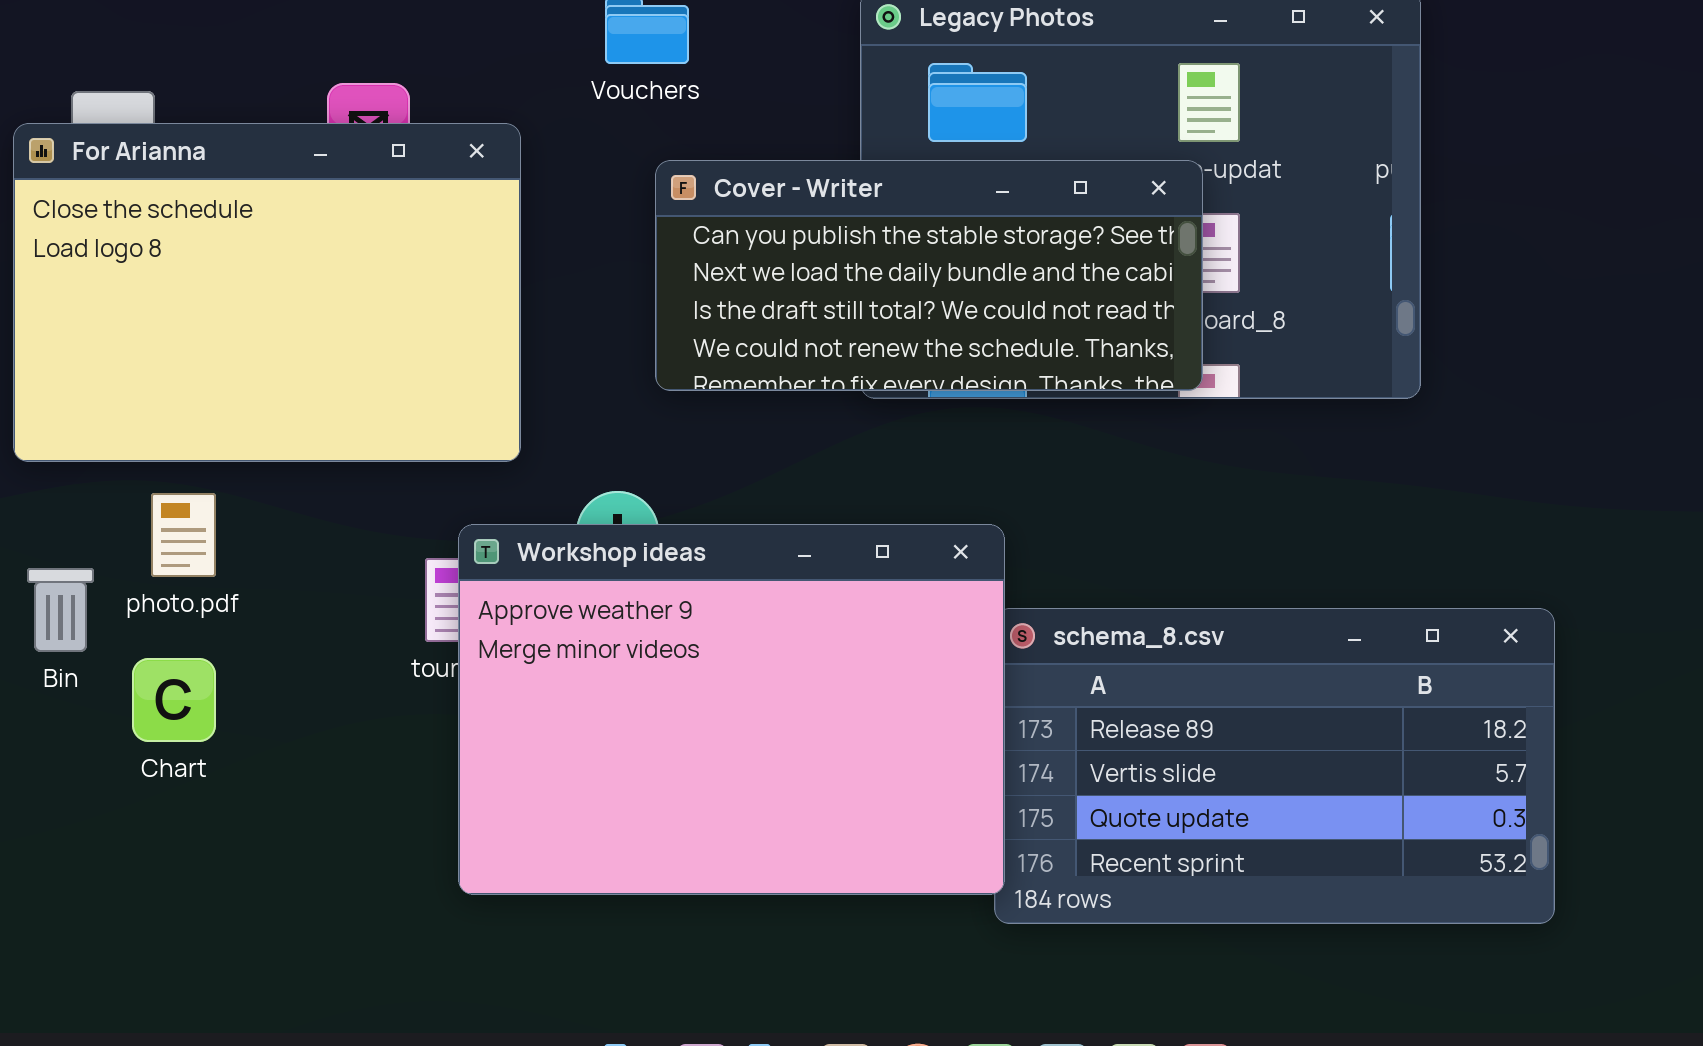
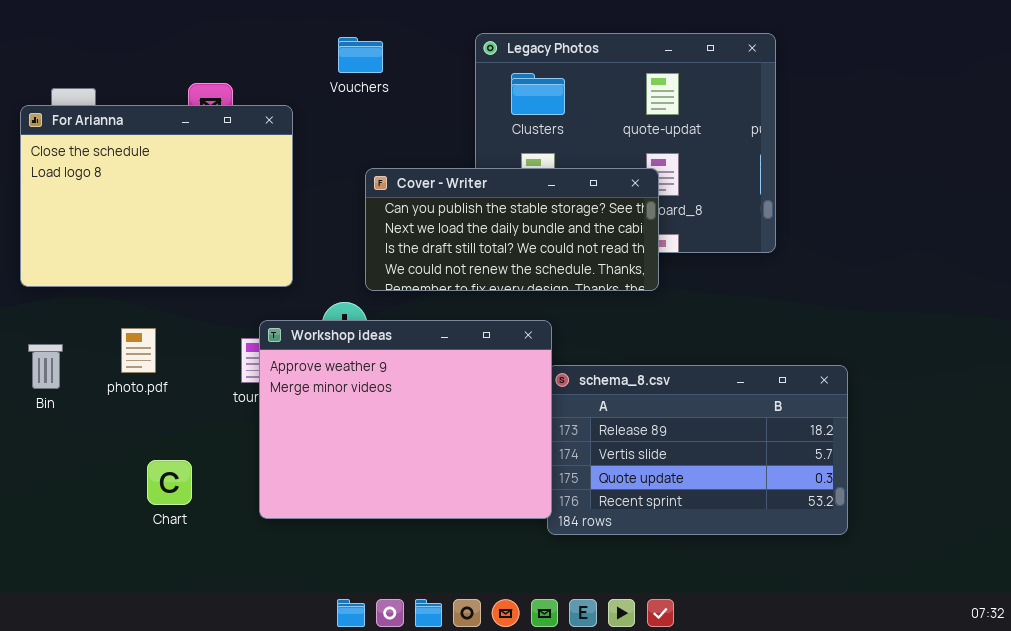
Cover - Writer: [655,160,1203,391] -> [365,168,659,291], moved
photo.pdf: [151,493,216,577] -> [121,328,156,373], moved
Chart: [132,658,216,742] -> [147,460,192,505], moved

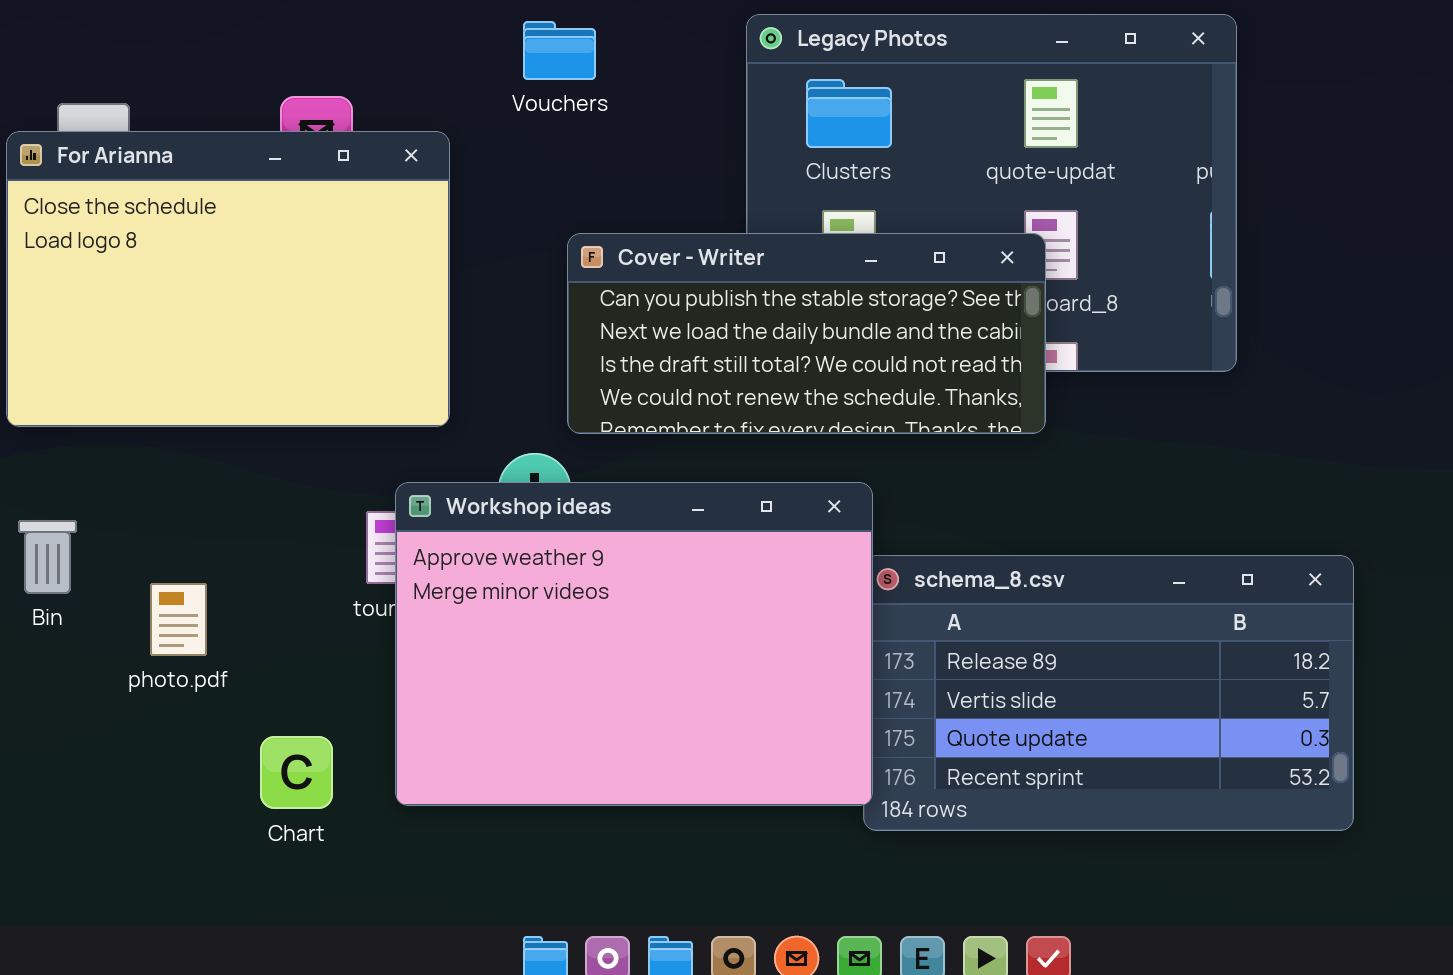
photo.pdf: [121,328,156,373] -> [150,583,207,656], moved
Chart: [147,460,192,505] -> [260,736,333,809], moved

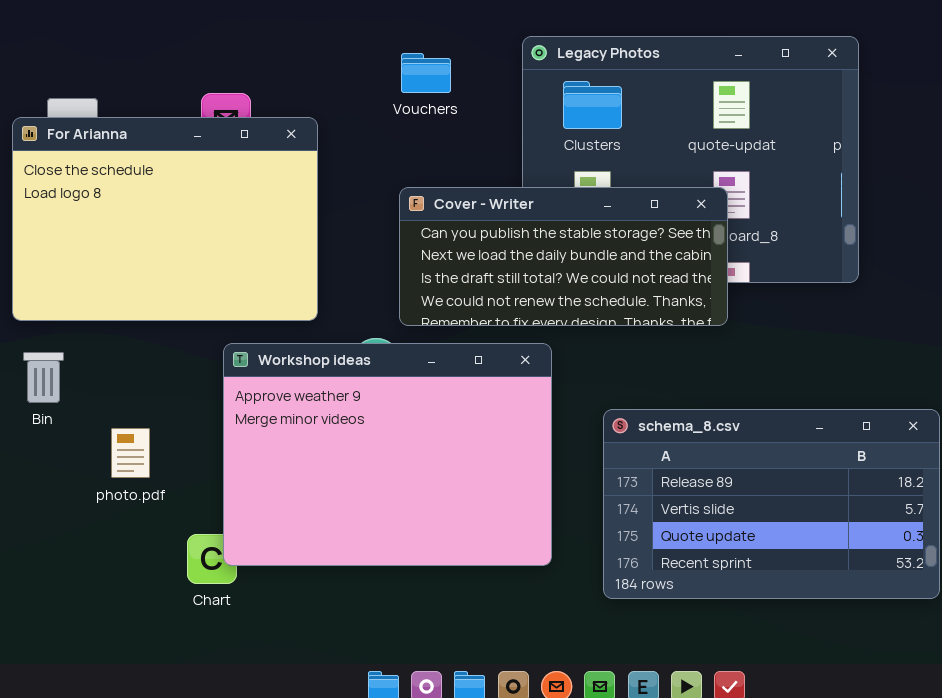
Vouchers: [523,21,596,80] -> [401,53,451,93], moved
Workshop ideas: [395,482,873,806] -> [223,343,552,566], moved
Bin: [18,520,77,594] -> [23,352,64,403], moved

